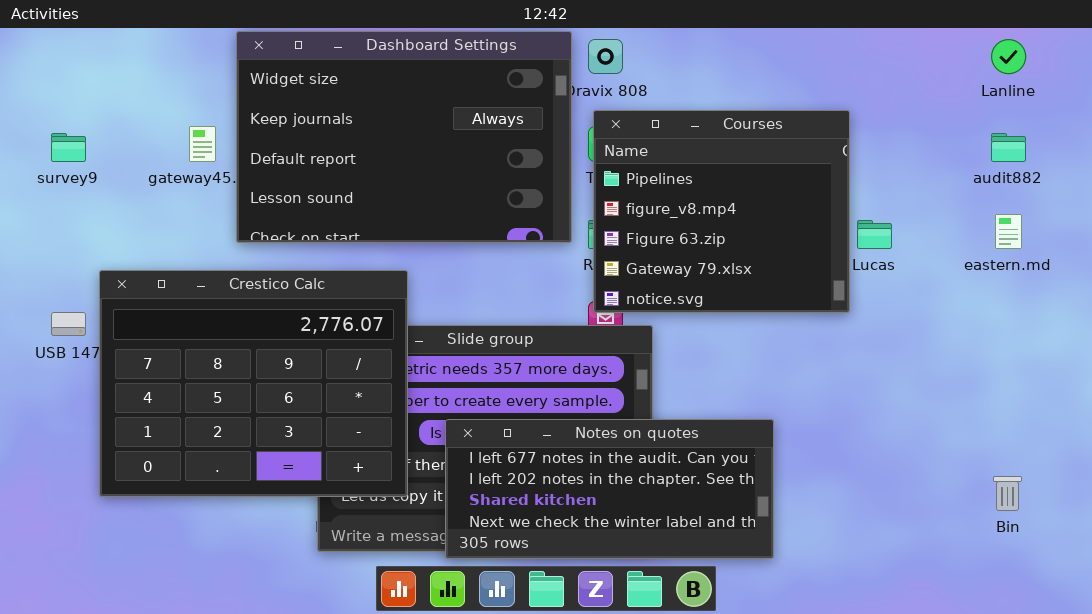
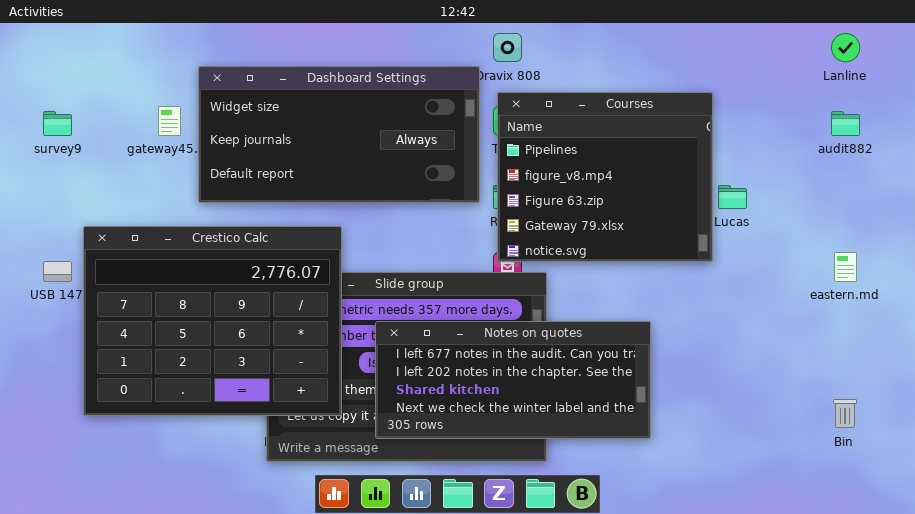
Dashboard Settings: [236,31,572,243] -> [198,66,480,203], resized
eastern.md: [995,214,1022,249] -> [834,252,857,282], moved
Notes on quotes: [445,419,774,559] -> [375,321,651,439], moved

